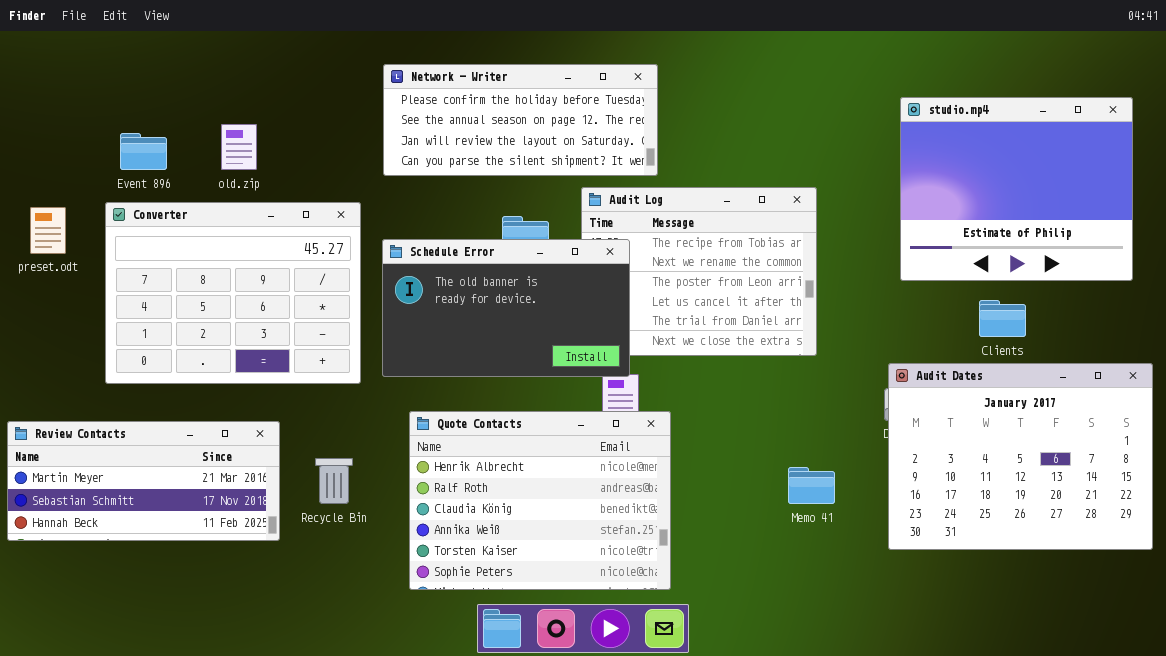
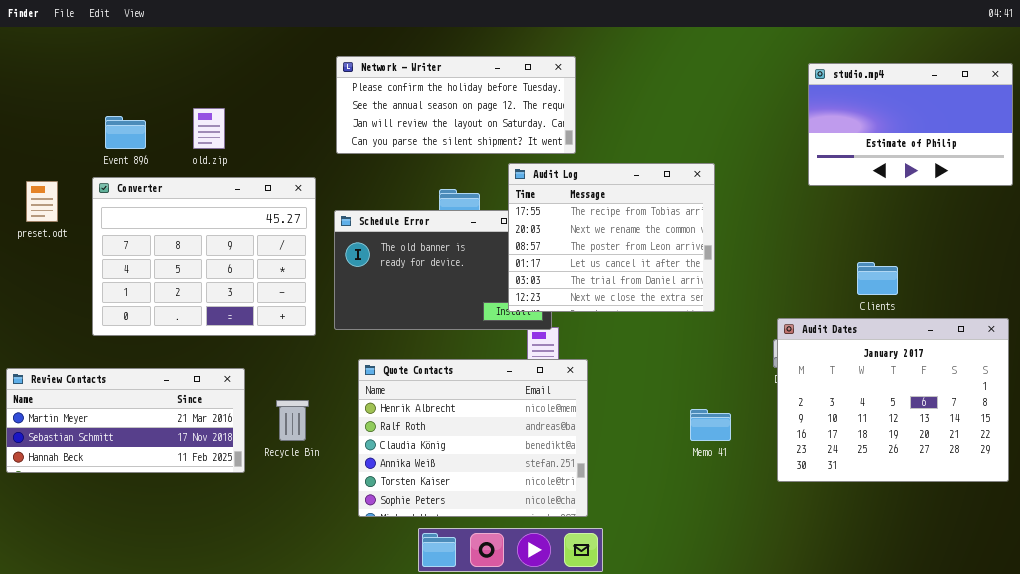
studio.mp4: [900,97,1133,281] -> [808,63,1013,186], moved, resized
Audit Log: [581,187,817,356] -> [508,163,715,312], raised

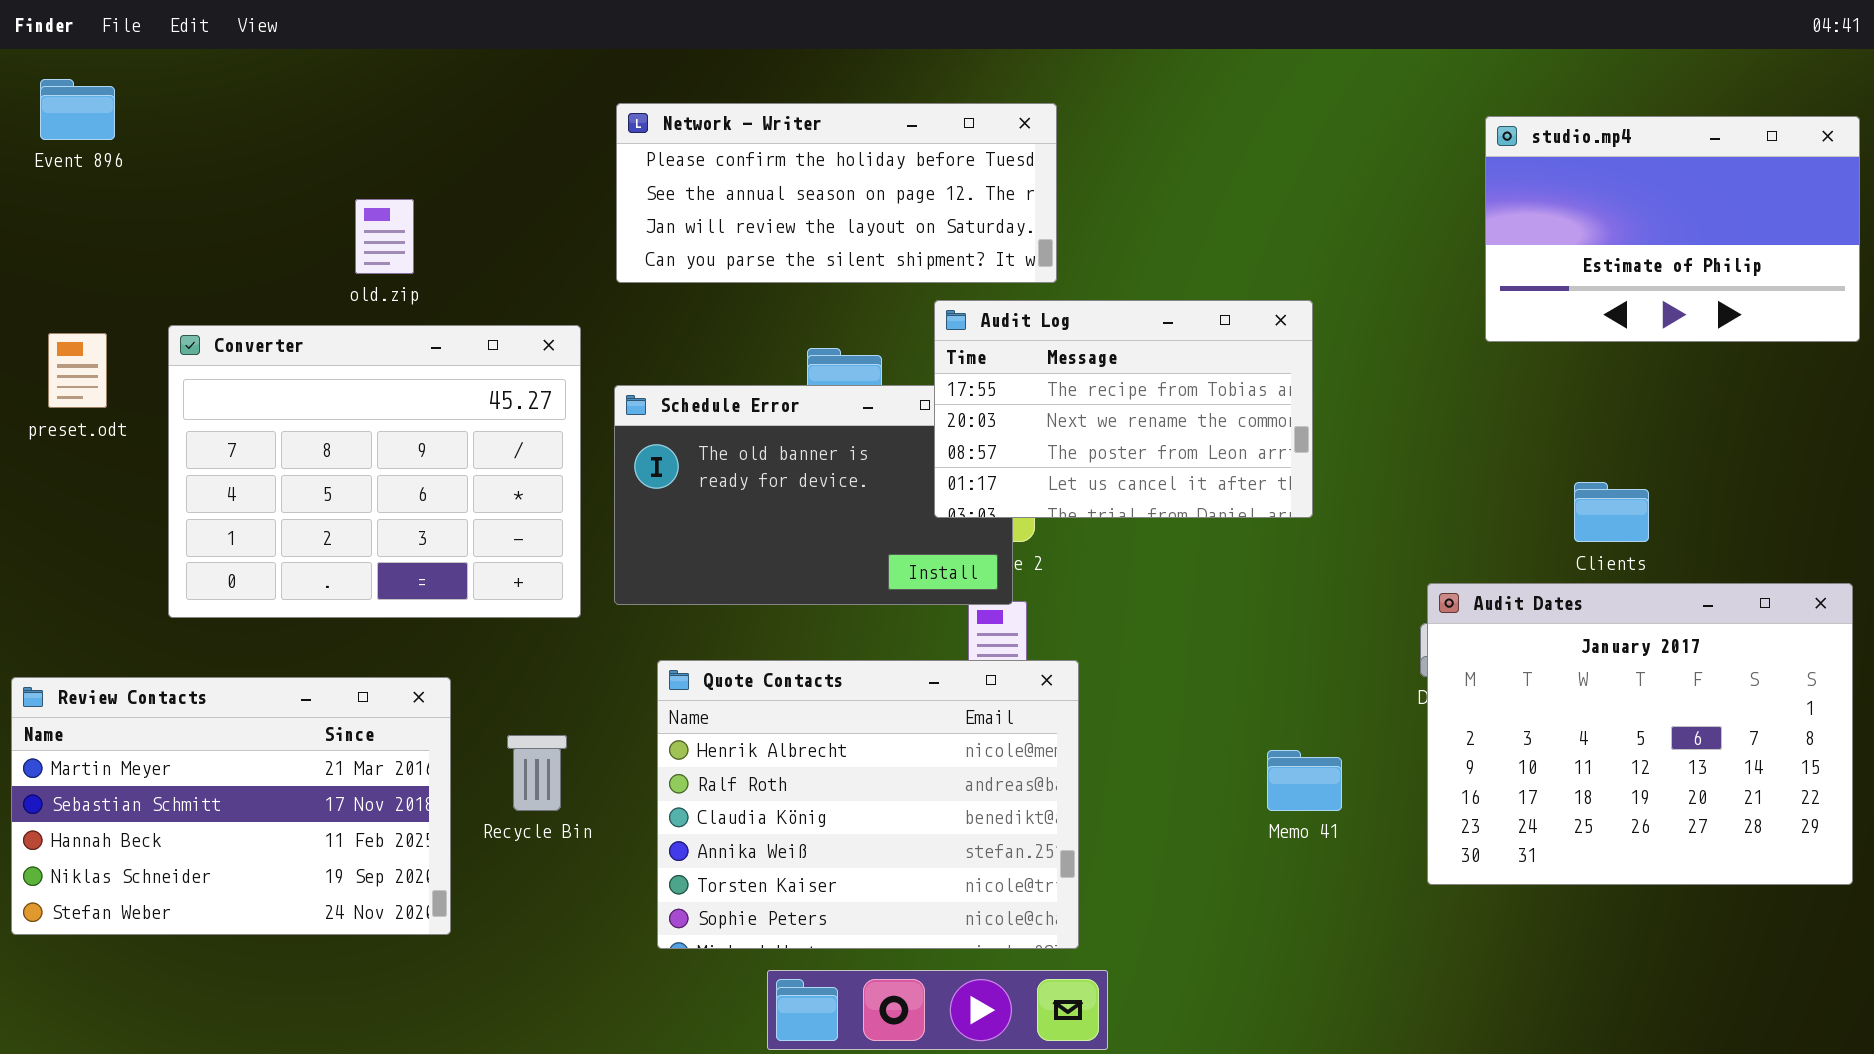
Event 896: [105,116,146,149] -> [40,79,115,140], moved
Audit Log: [508,163,715,312] -> [934,300,1313,518], resized
Review Contacts: [6,368,245,473] -> [11,677,451,935], resized

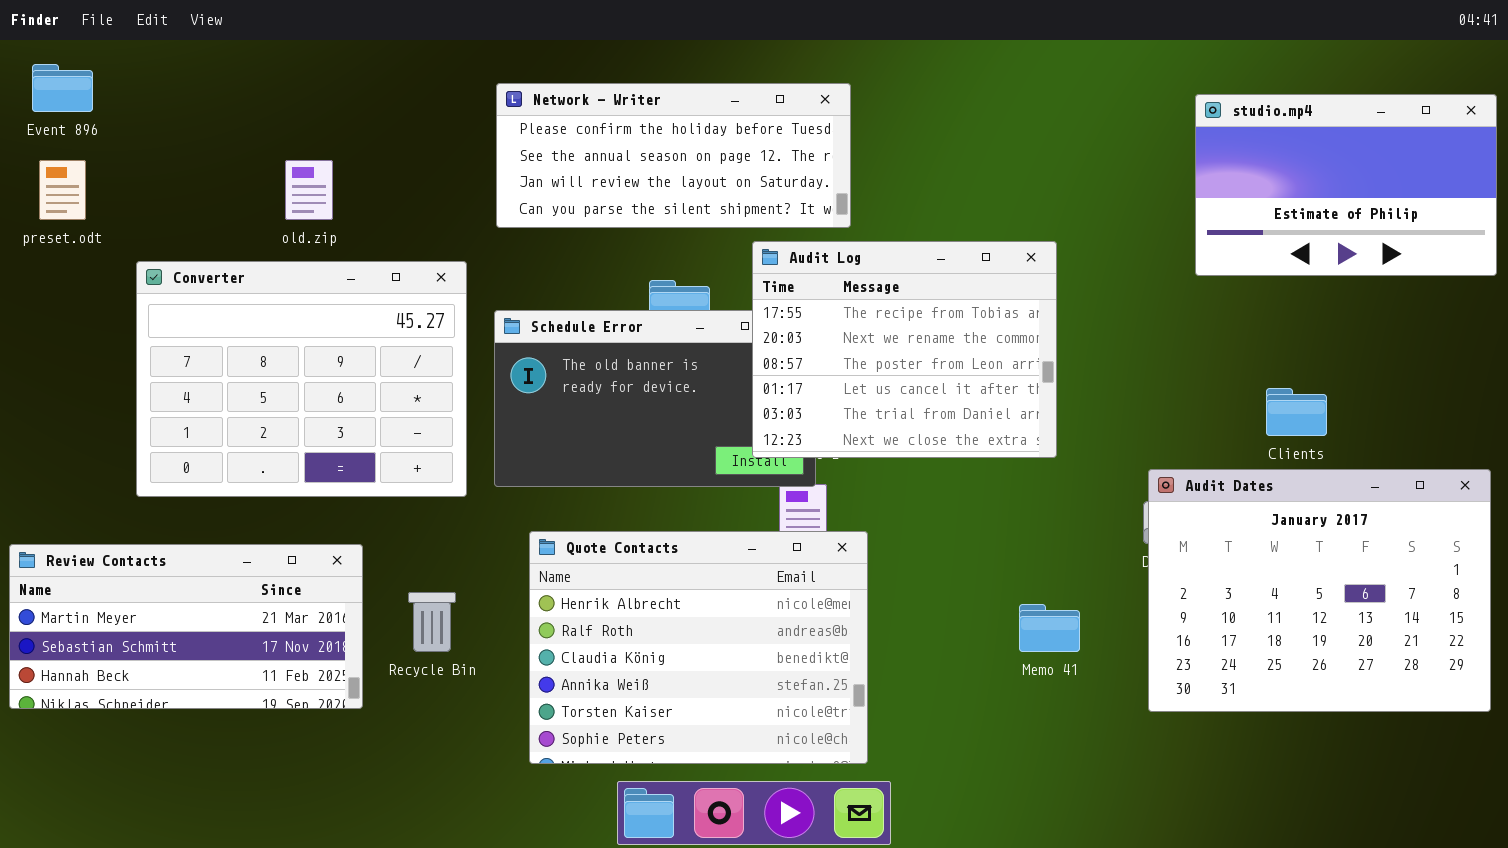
Audit Log: [934,300,1313,518] -> [752,241,1057,458], resized
preset.odt: [48,333,107,408] -> [39,160,86,220], moved
Review Contacts: [11,677,451,935] -> [9,544,363,709], resized

